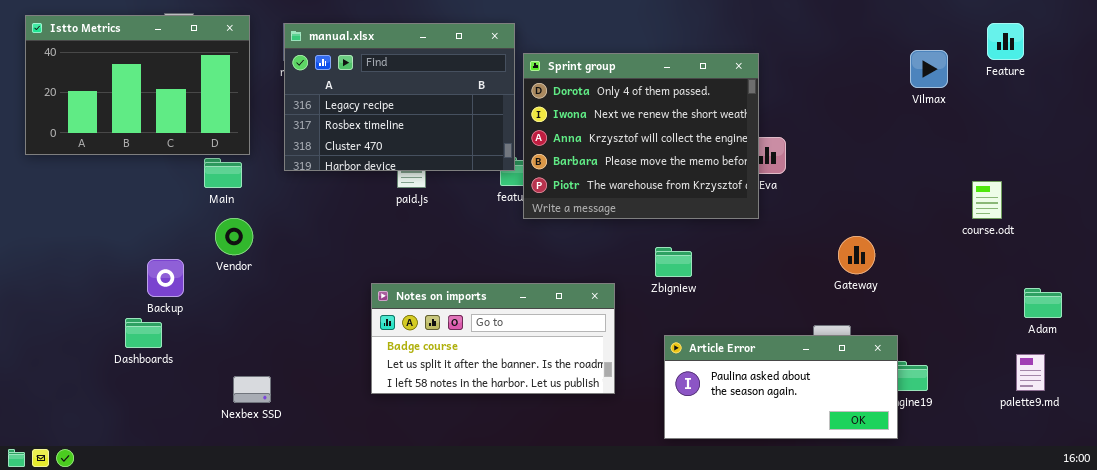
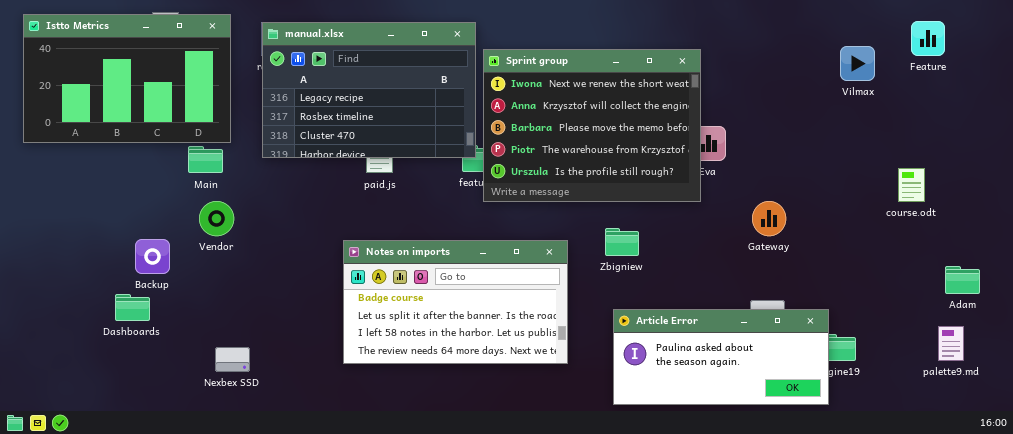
Sprint group: [523,53,759,219] -> [483,49,701,202], scrolled down 1 row
Gateway: [838,236,875,274] -> [752,201,786,236], moved
Notes on imports: [371,283,615,394] -> [343,240,568,364], resized

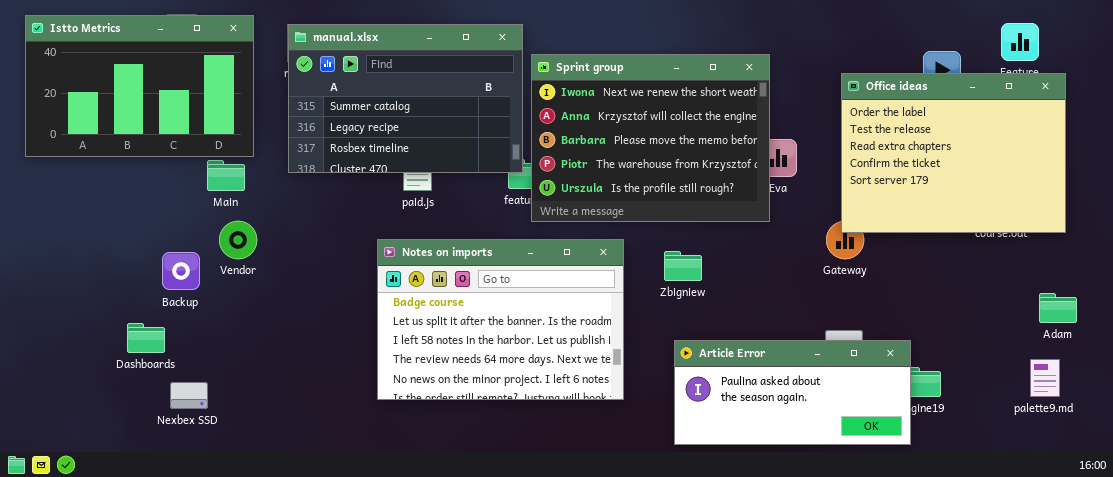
manual.xlsx: [262,22,476,158] -> [288,24,523,173], scrolled up 1 row
Office ideas: none -> [841,73,1066,233], opened
Backup: [135,239,170,274] -> [162,252,200,290], moved
Notes on imports: [343,240,568,364] -> [377,239,624,400], resized
Nexbex SSD: [215,347,250,372] -> [170,382,208,409], moved

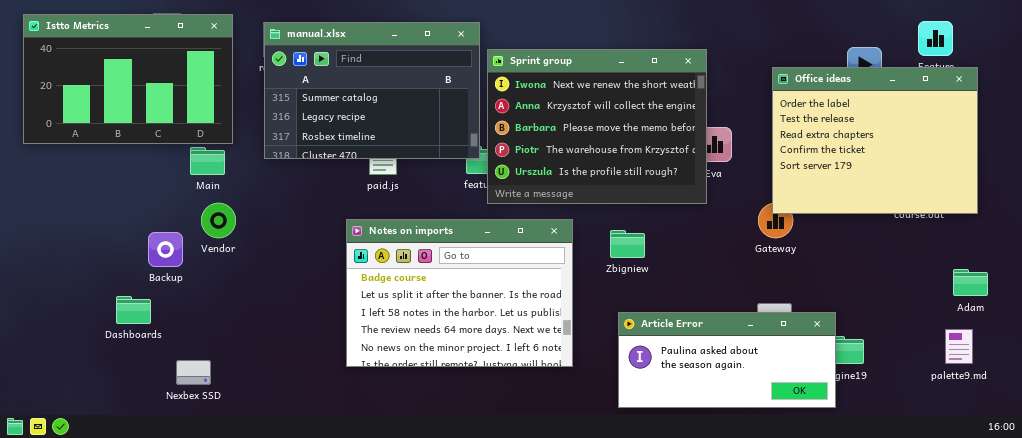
Nexbex SSD: [170,382,208,409] -> [176,360,211,385], moved

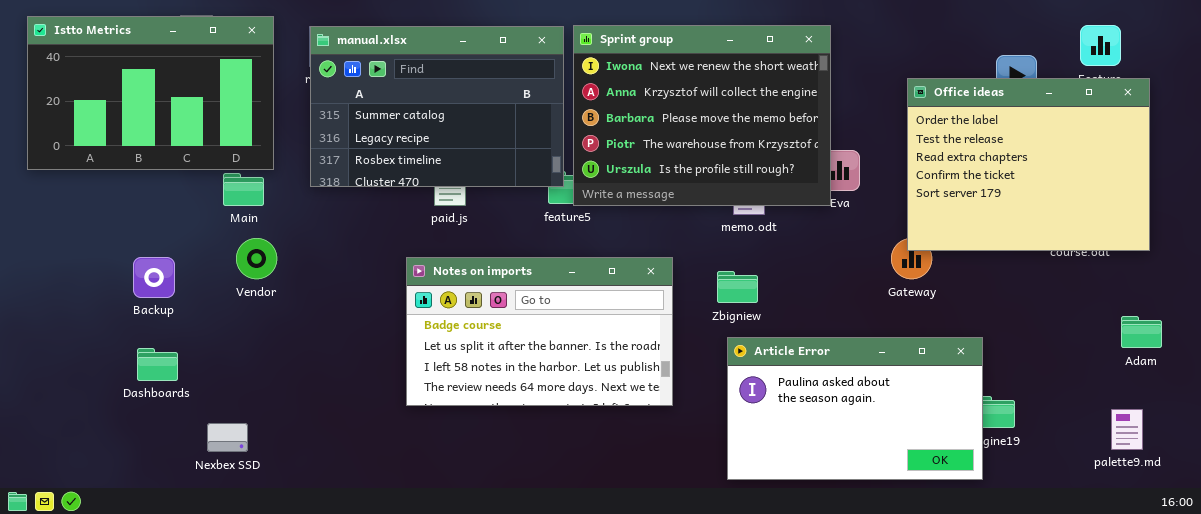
Sprint group: [487,49,707,204] -> [573,25,831,206], moved
Notes on imports: [346,219,573,367] -> [406,257,673,406], resized
Backup: [148,232,183,267] -> [133,257,175,298], moved
Article Error: [618,312,836,408] -> [727,337,983,480], resized
palette9.md: [945,329,973,364] -> [1111,409,1143,450], moved

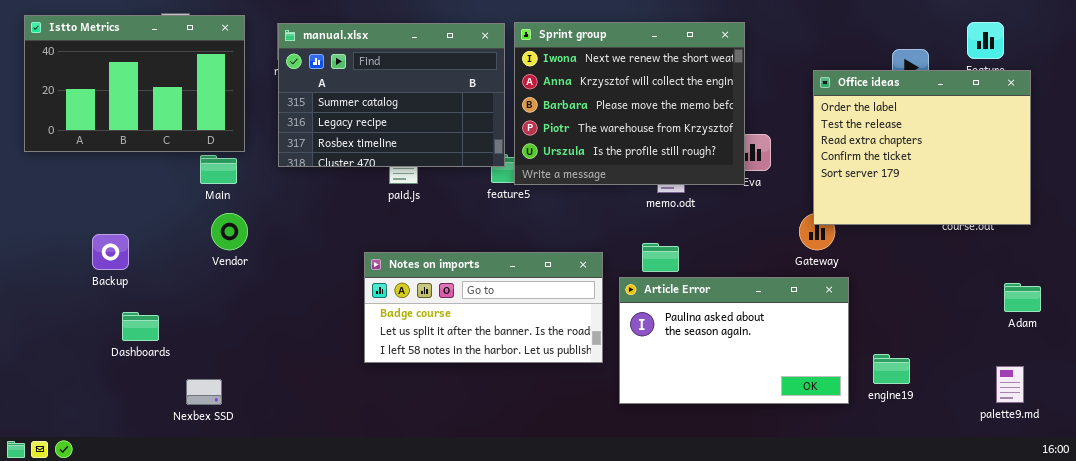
Backup: [133,257,175,298] -> [92,234,129,270], moved
Notes on imports: [406,257,673,406] -> [364,252,603,363], resized
Article Error: [727,337,983,480] -> [619,277,849,404], moved

